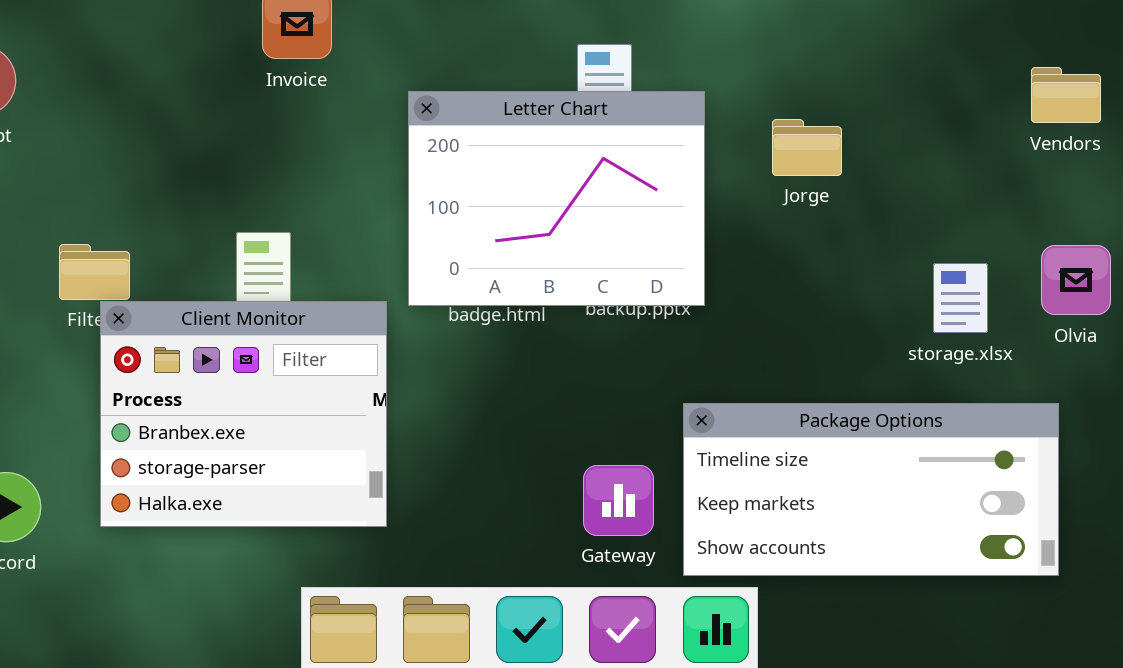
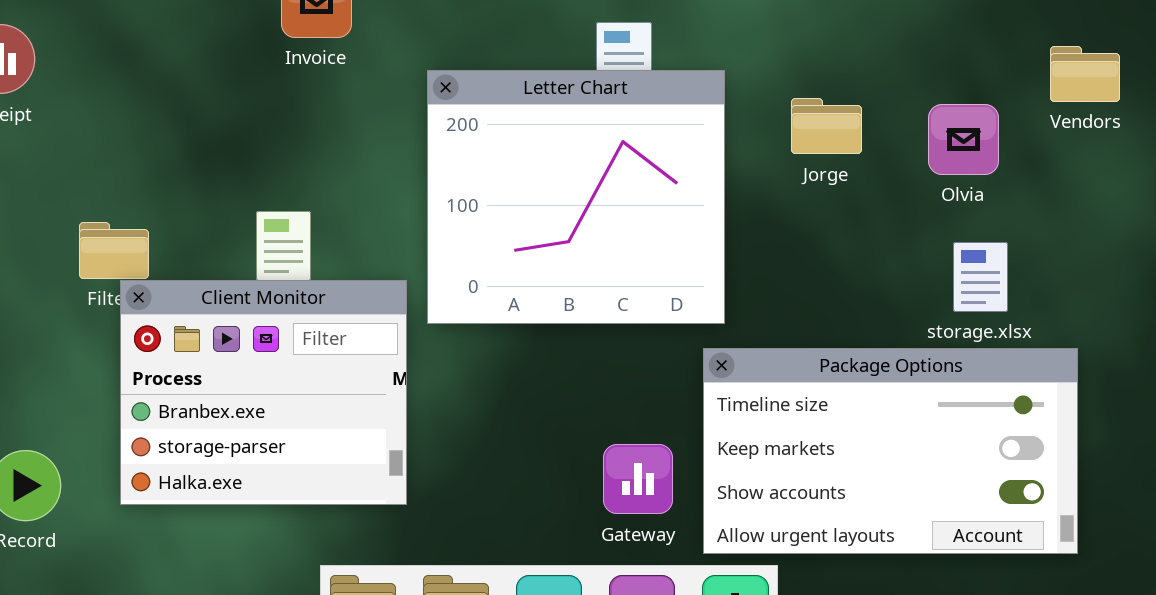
Letter Chart: [408,91,705,306] -> [427,70,725,324], resized
Olvia: [1041,245,1111,315] -> [928,104,999,175], moved
Package Options: [683,403,1059,576] -> [703,348,1078,554], resized

